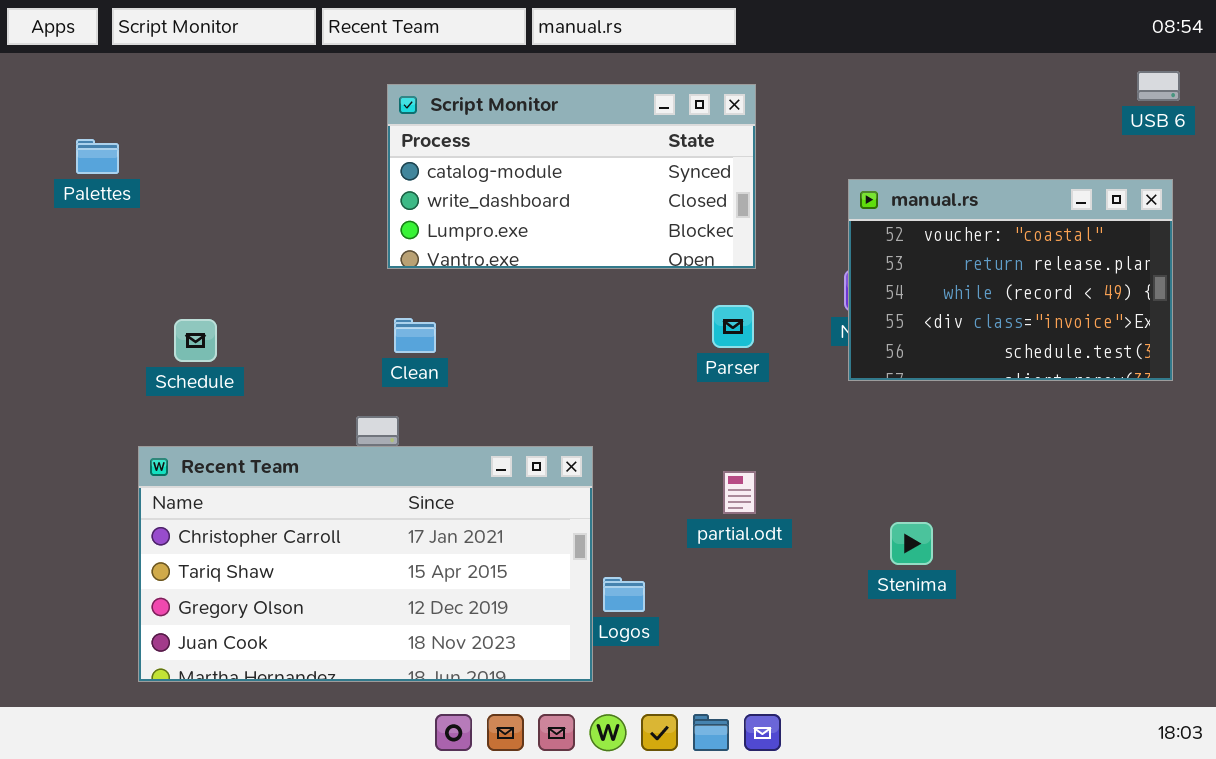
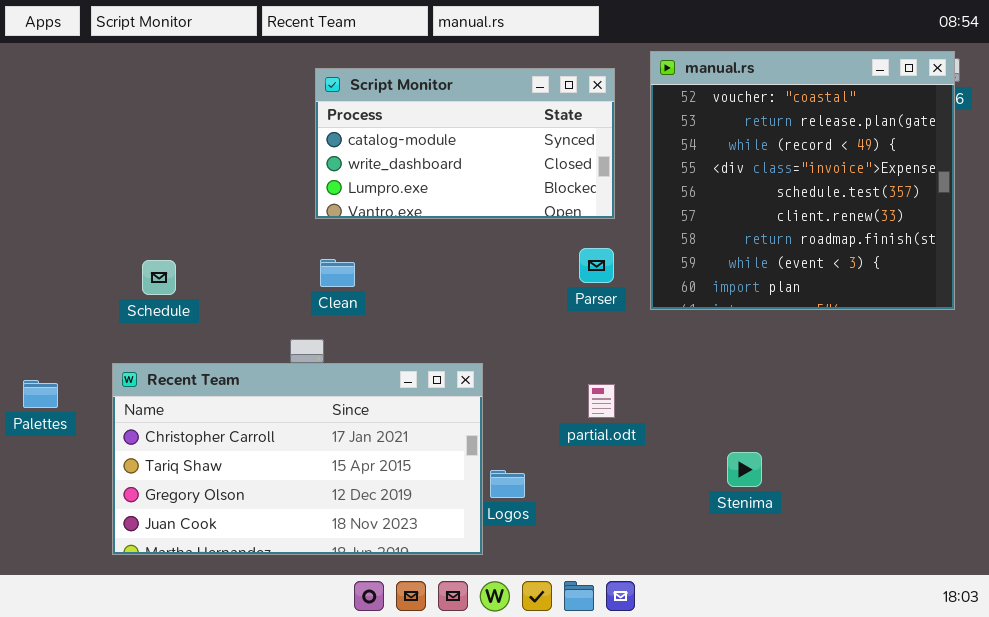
Palettes: [76,139,119,174] -> [23,380,58,408], moved
manual.rs: [848,179,1173,381] -> [650,51,955,310], resized
Stenima: [890,522,933,565] -> [727,452,762,487], moved

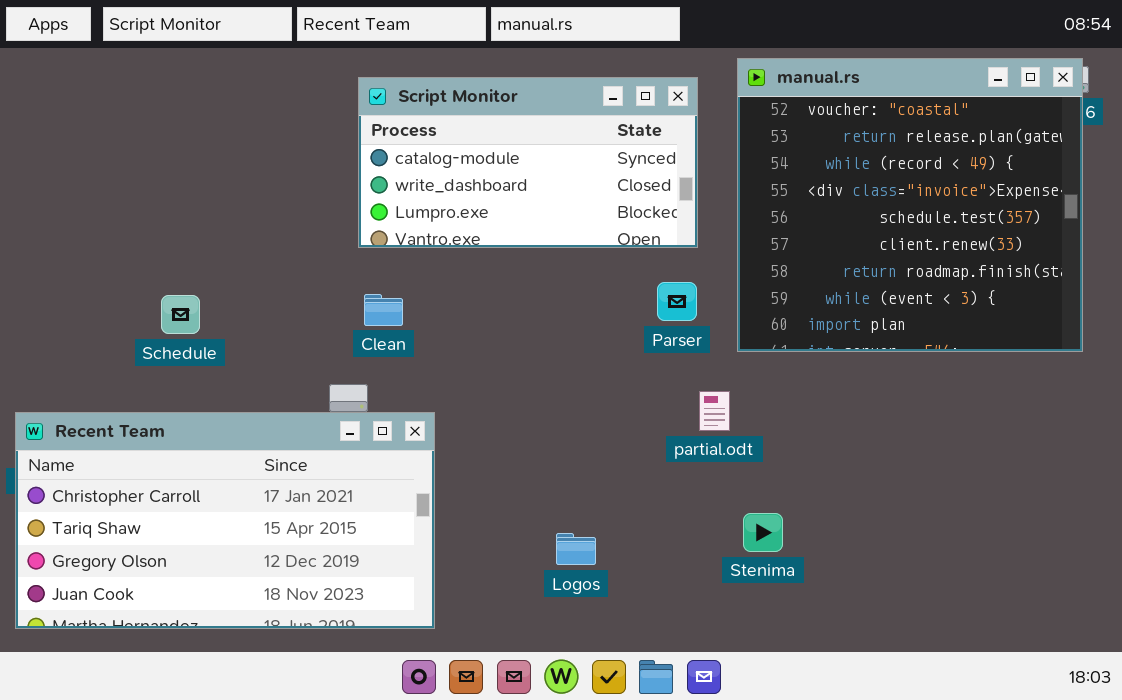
Recent Team: [112,363,483,555] -> [15,412,435,629], moved
partial.odt: [588,384,615,418] -> [699,391,730,431], moved
Stenima: [727,452,762,487] -> [743,513,783,552], moved

